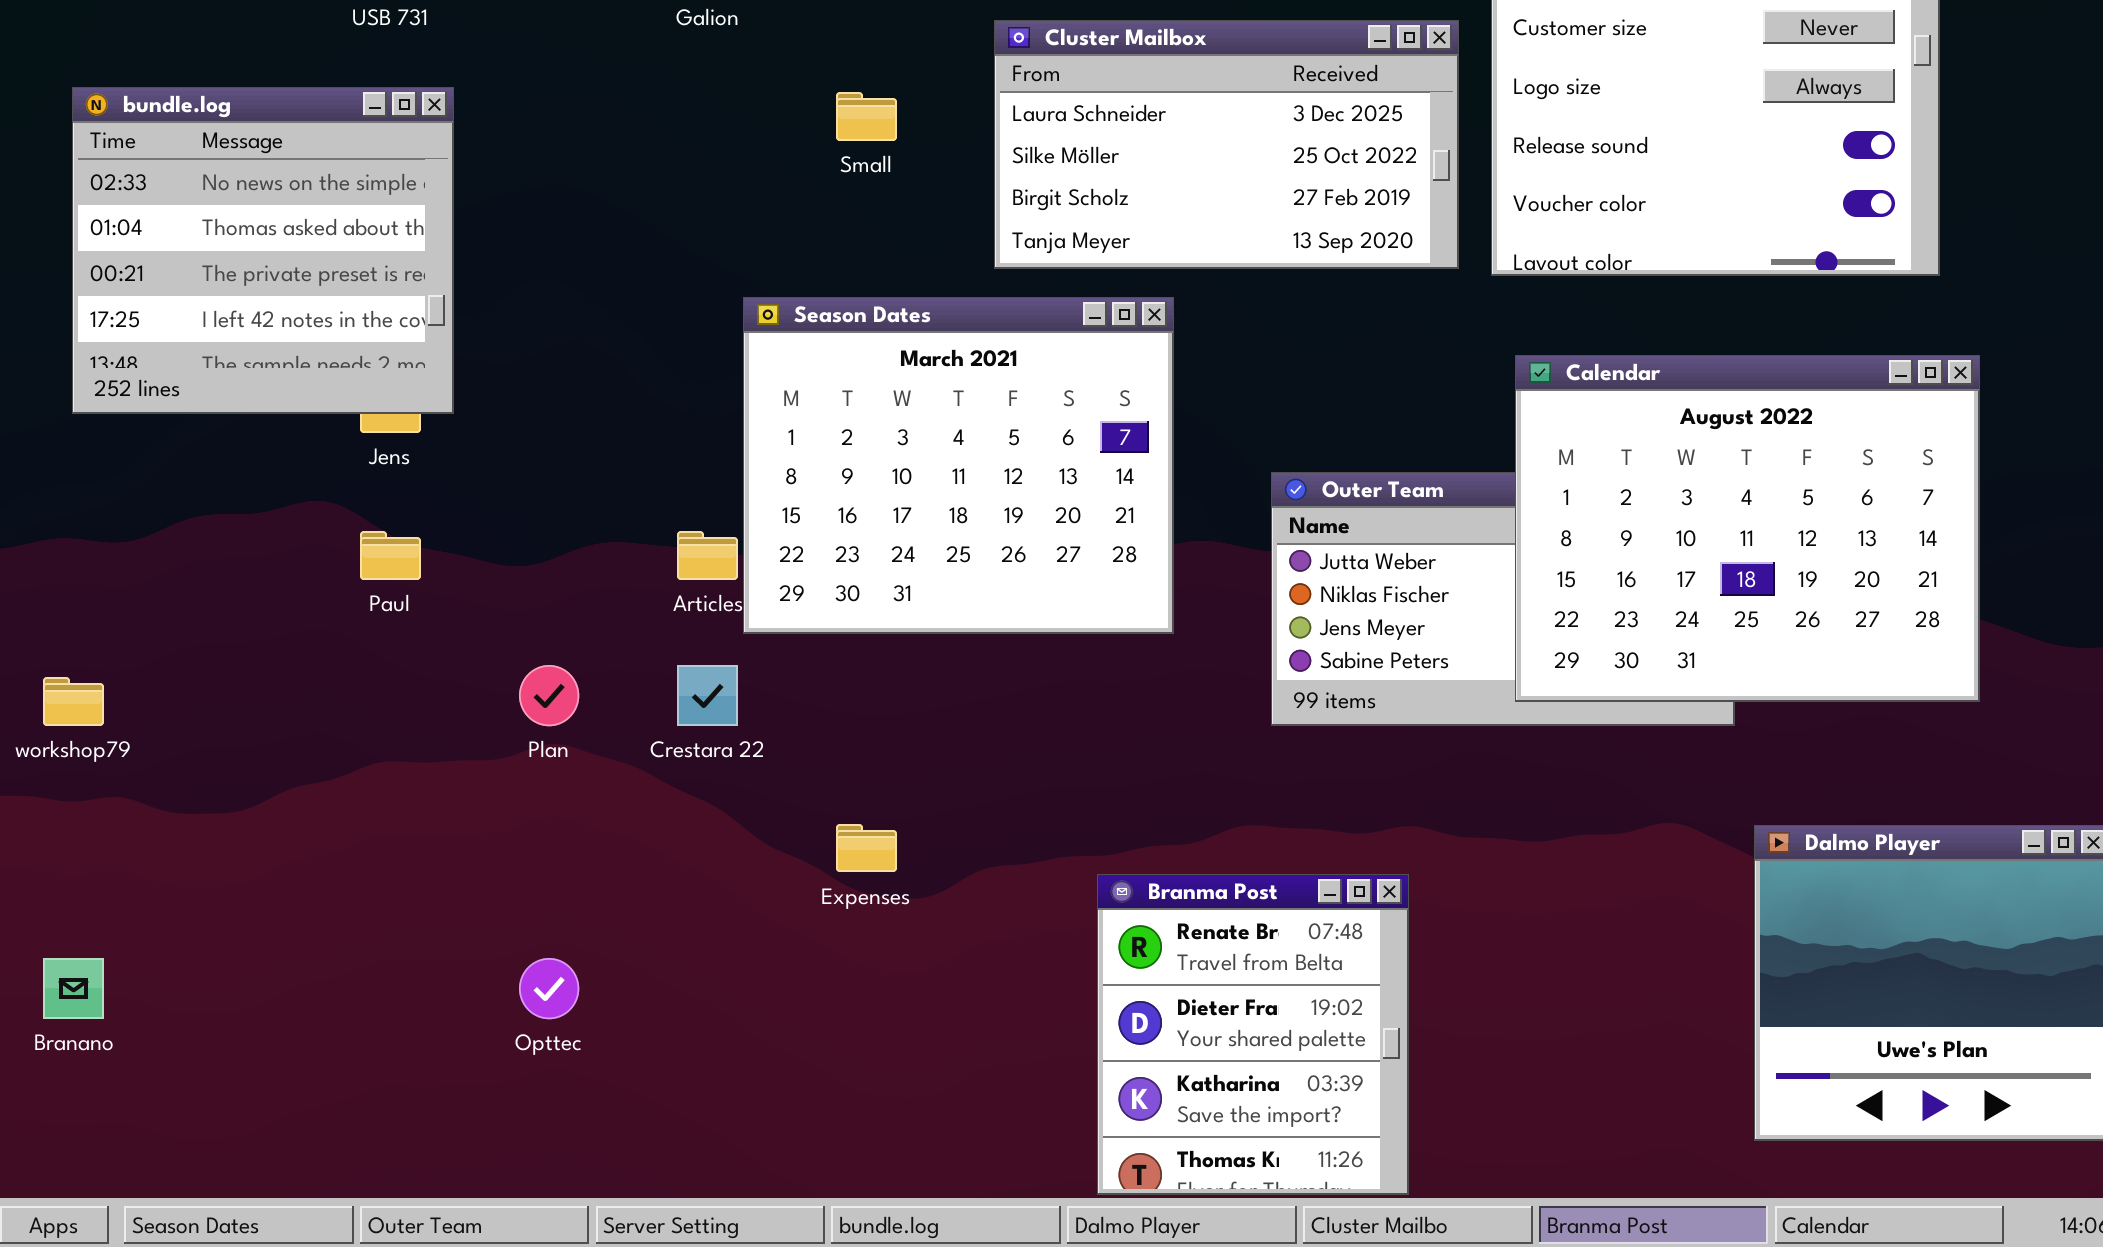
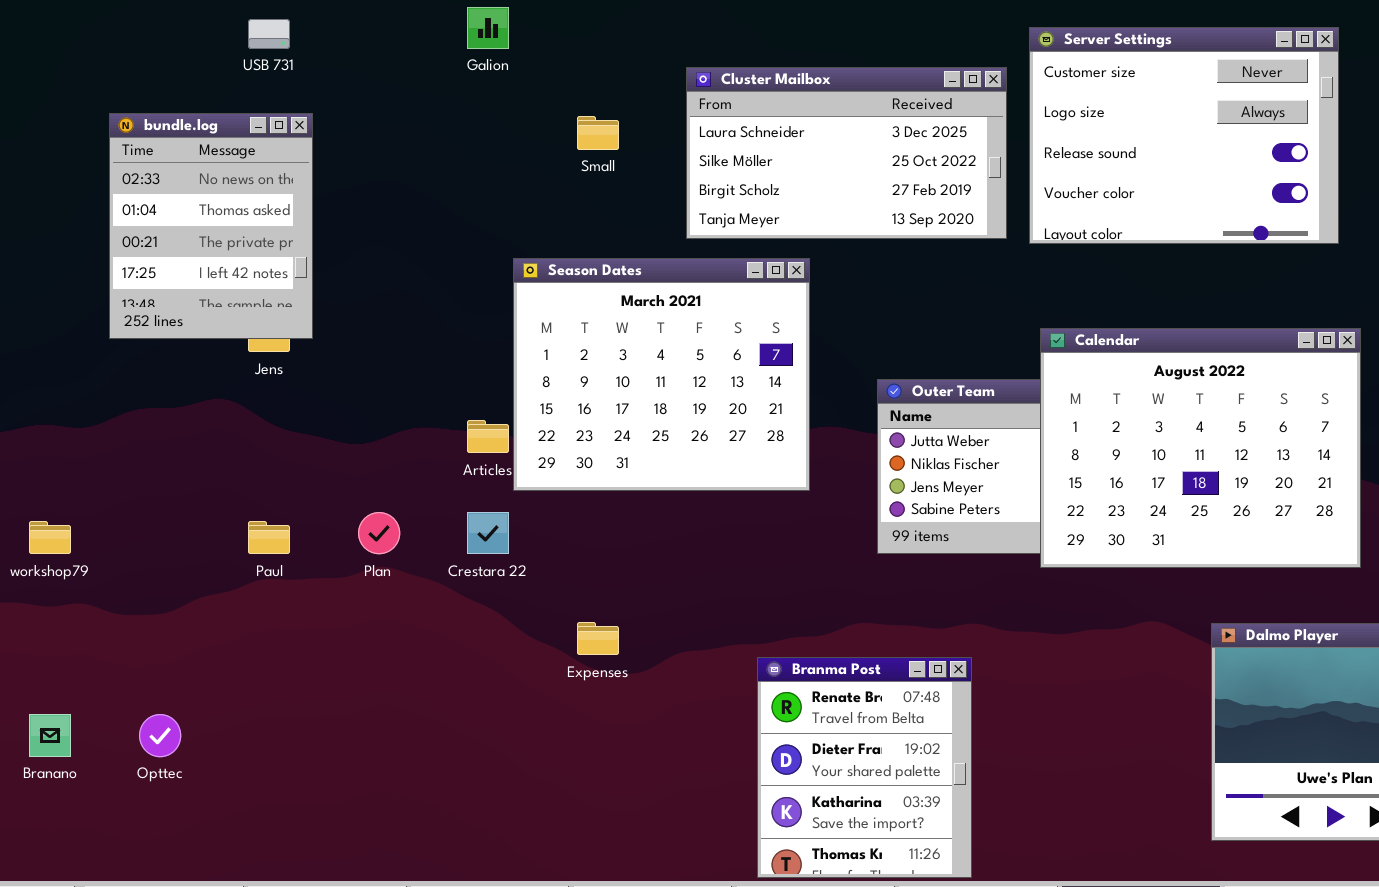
bundle.log: [72,87,454,414] -> [109,113,313,339], resized
Calendar: [1515,355,1980,702] -> [1040,328,1361,568], moved
Paul: [360,531,421,580] -> [248,521,290,554], moved
Opttec: [519,958,579,1019] -> [139,714,181,757], moved

